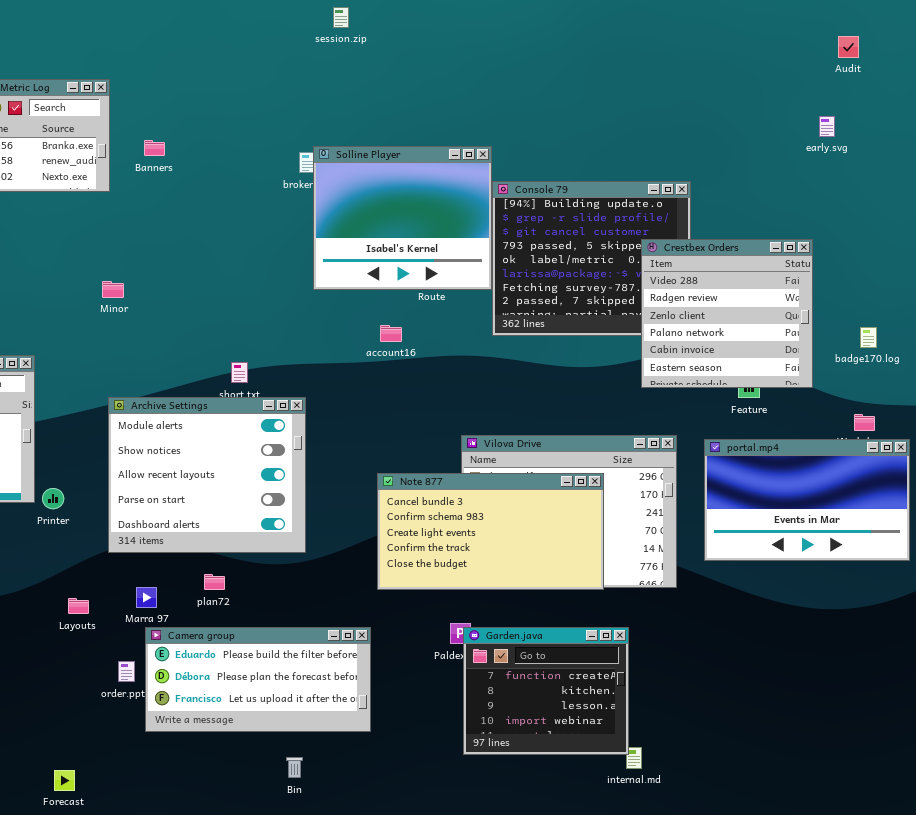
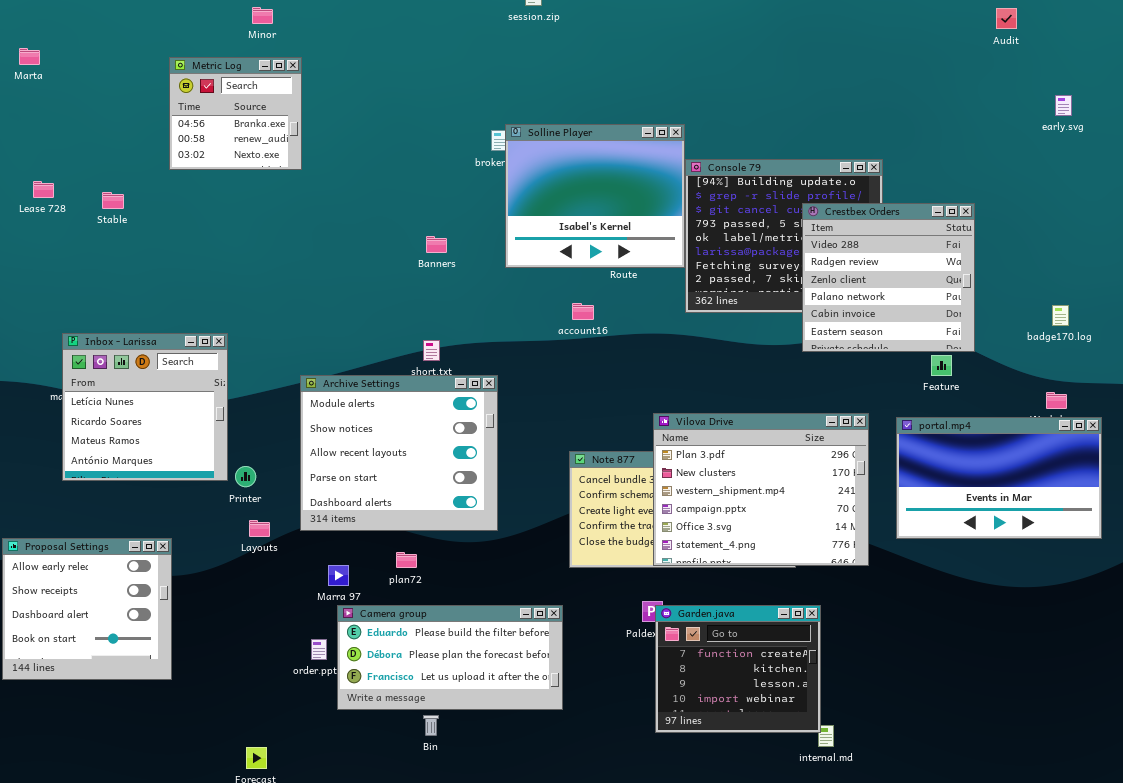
Audit: [838,36,859,58] -> [996,8,1017,29], moved
early.svg: [819,116,835,137] -> [1055,95,1072,116], moved
Banners: [144,140,165,156] -> [426,236,447,253], moved
Crestbex Orders: [641,239,813,388] -> [802,203,975,352], moved
Minor: [102,281,124,298] -> [252,7,273,24], moved
Vilova Drive: [461,435,677,588] -> [653,413,869,566], raised
Layouts: [68,598,89,614] -> [249,520,270,537], moved
Bin: [286,757,303,778] -> [423,715,439,736], moved

